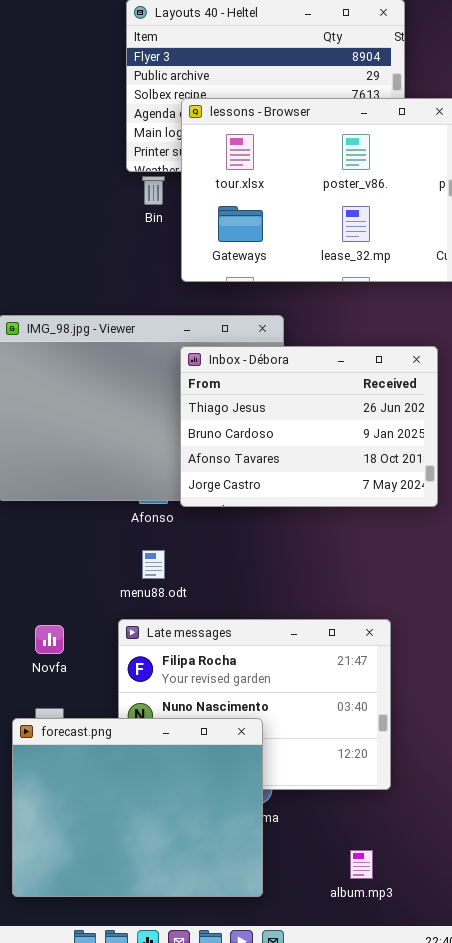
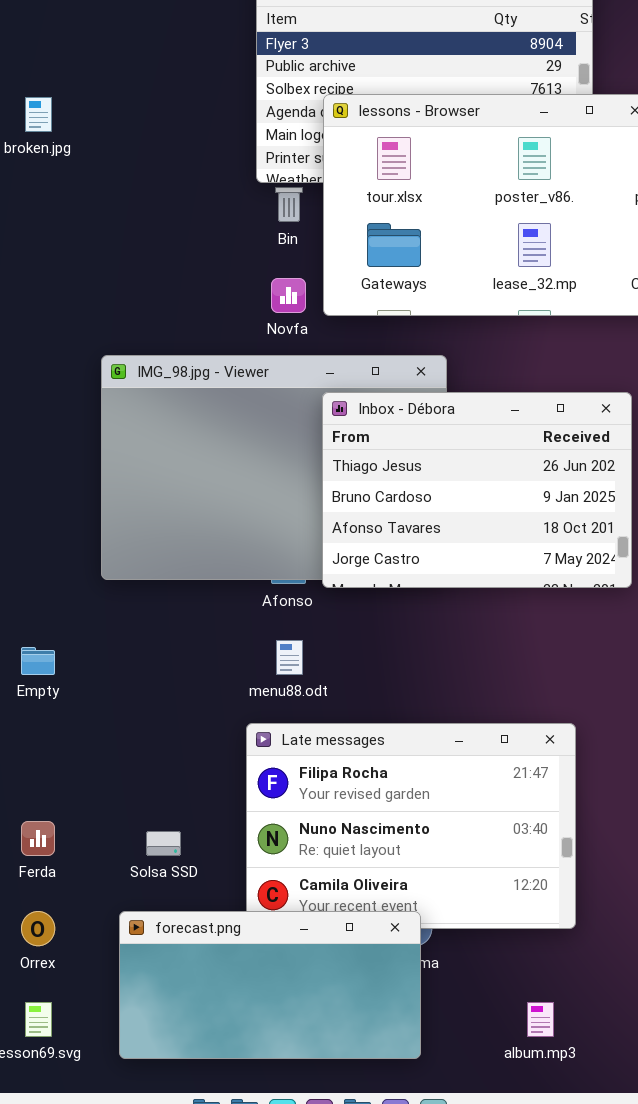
Novfa: [35,625,64,654] -> [271,278,306,313], moved
forecast.png: [12,718,263,897] -> [119,911,421,1059], resized

